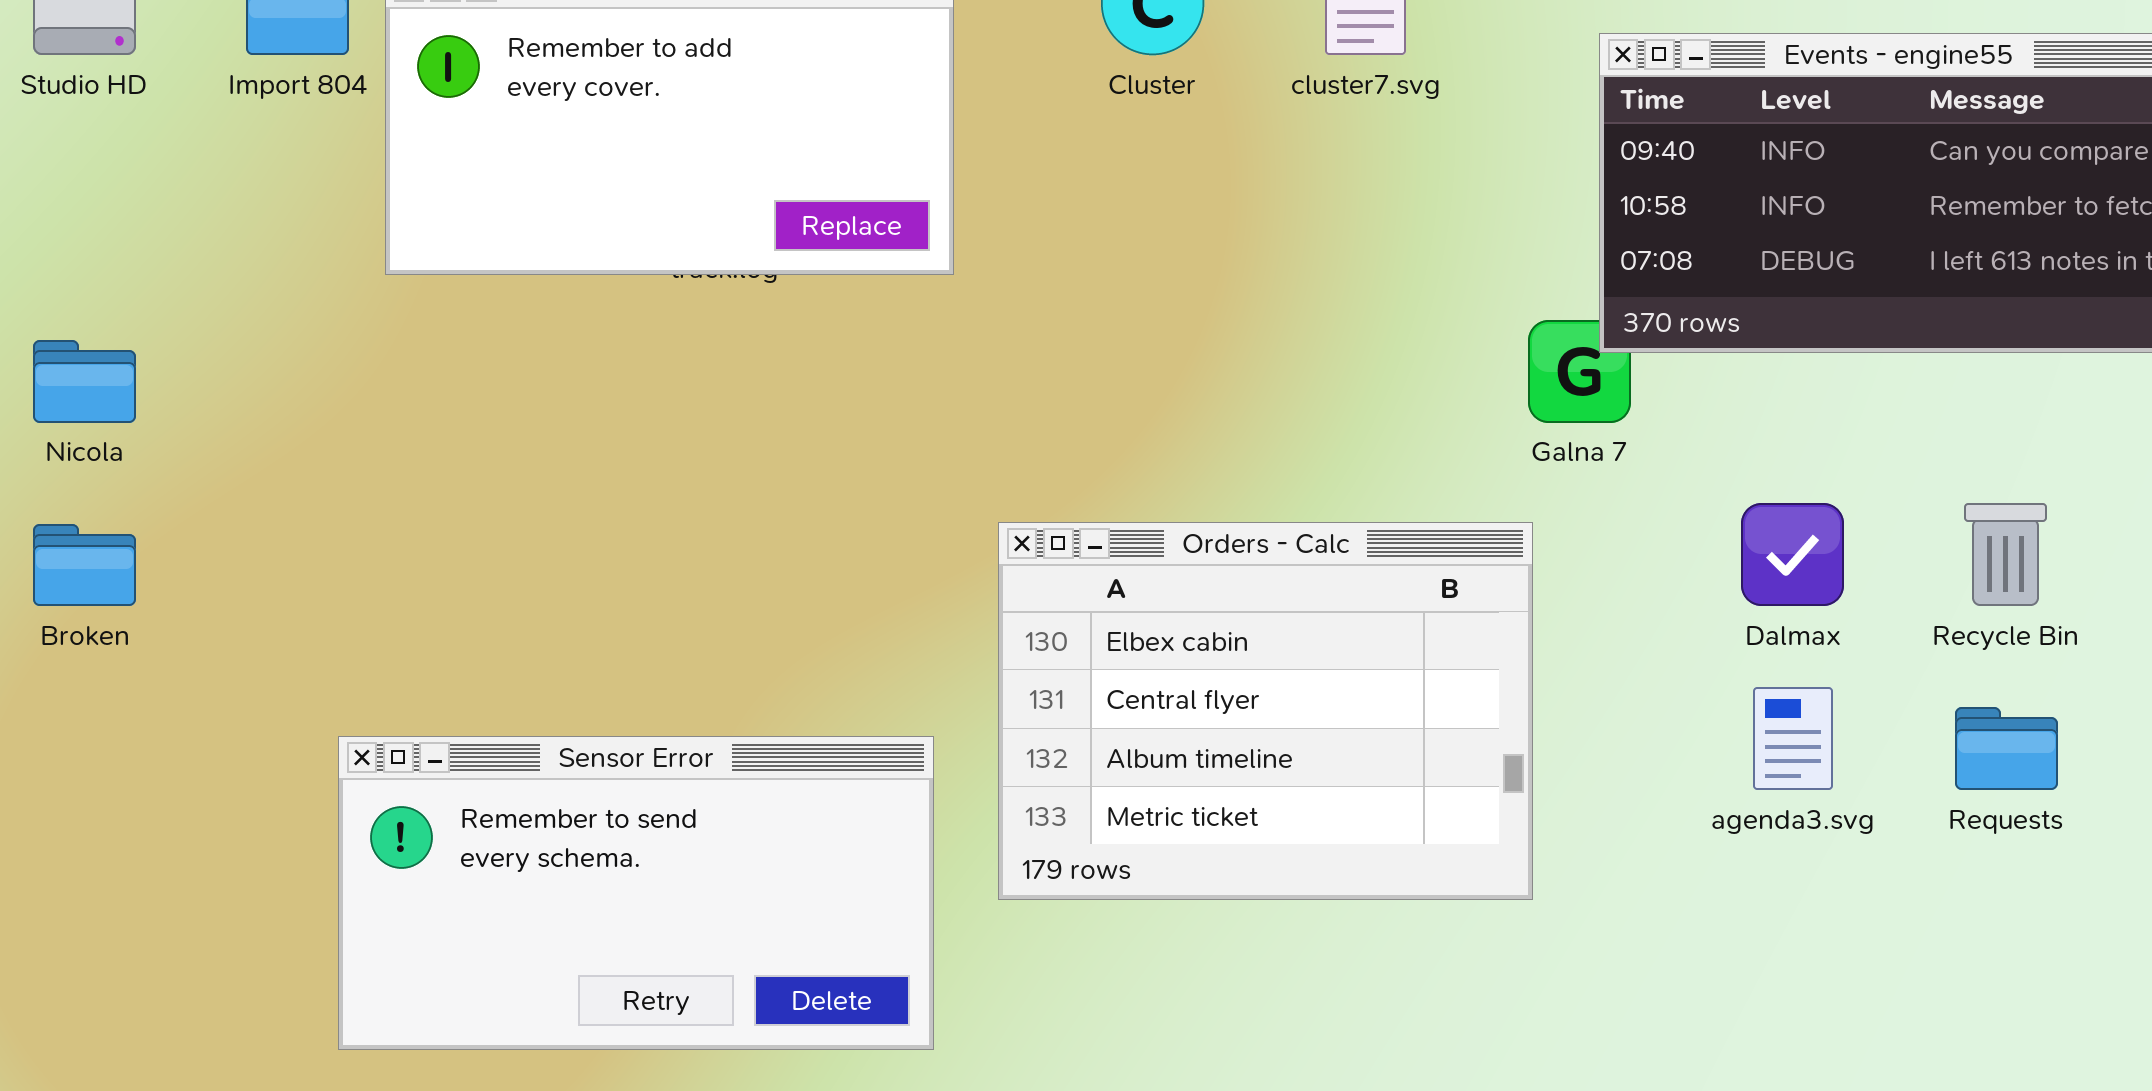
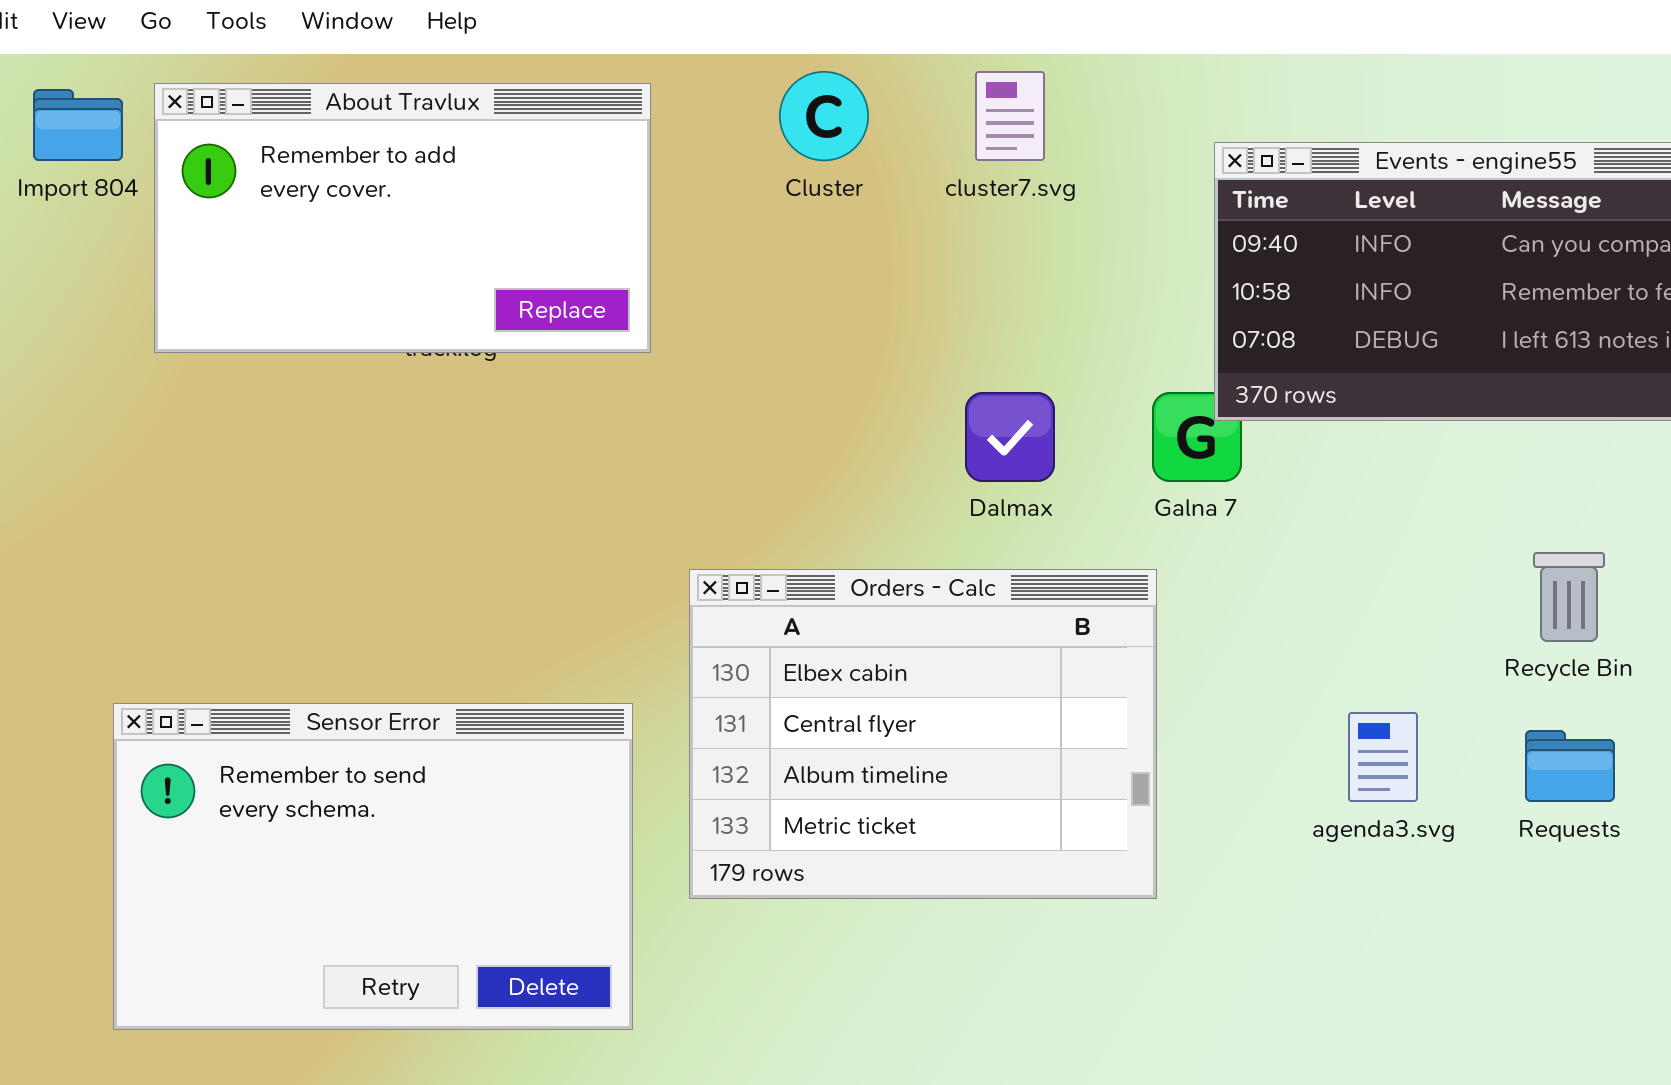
Dalmax: [1741,503,1844,606] -> [965,392,1055,482], moved
Sensor Error: [338,736,934,1050] -> [113,703,633,1030], resized

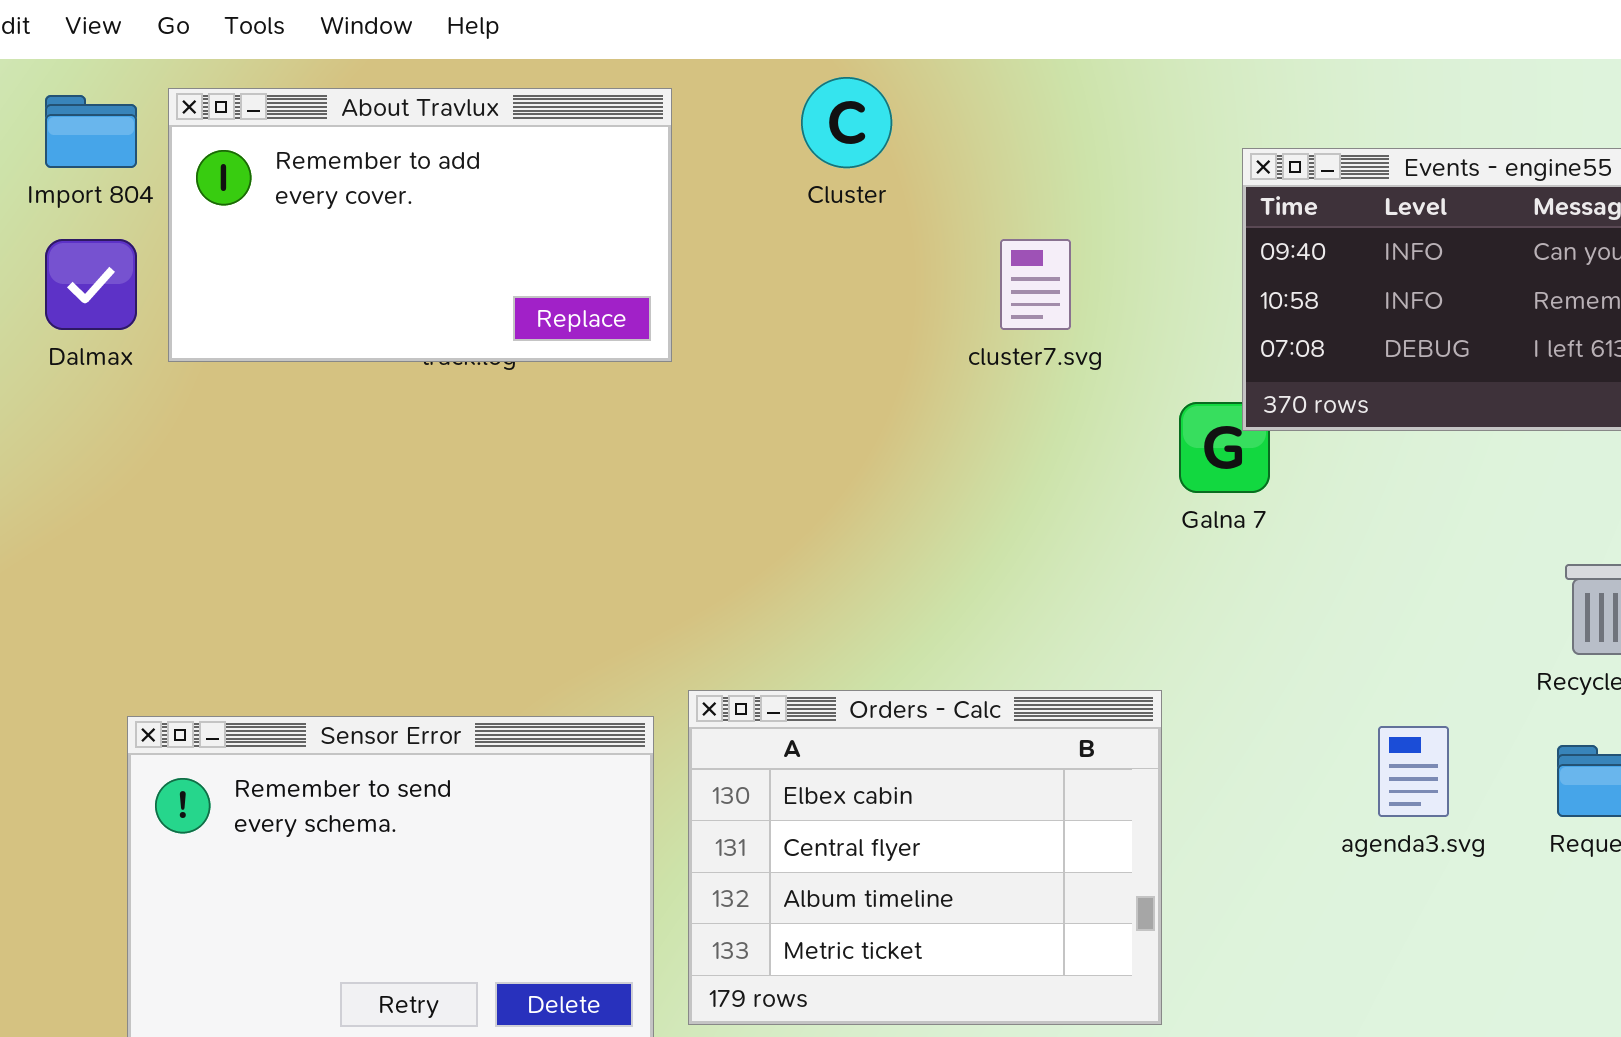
cluster7.svg: [975,71,1045,161] -> [1000,239,1071,330], moved
Dalmax: [965,392,1055,482] -> [45,239,137,330], moved
Orders - Calc: [689,569,1157,899] -> [688,690,1162,1025], moved

